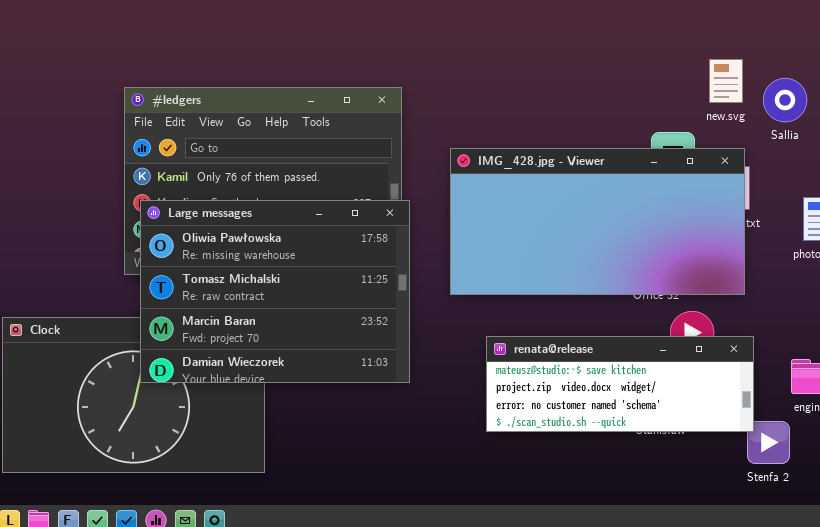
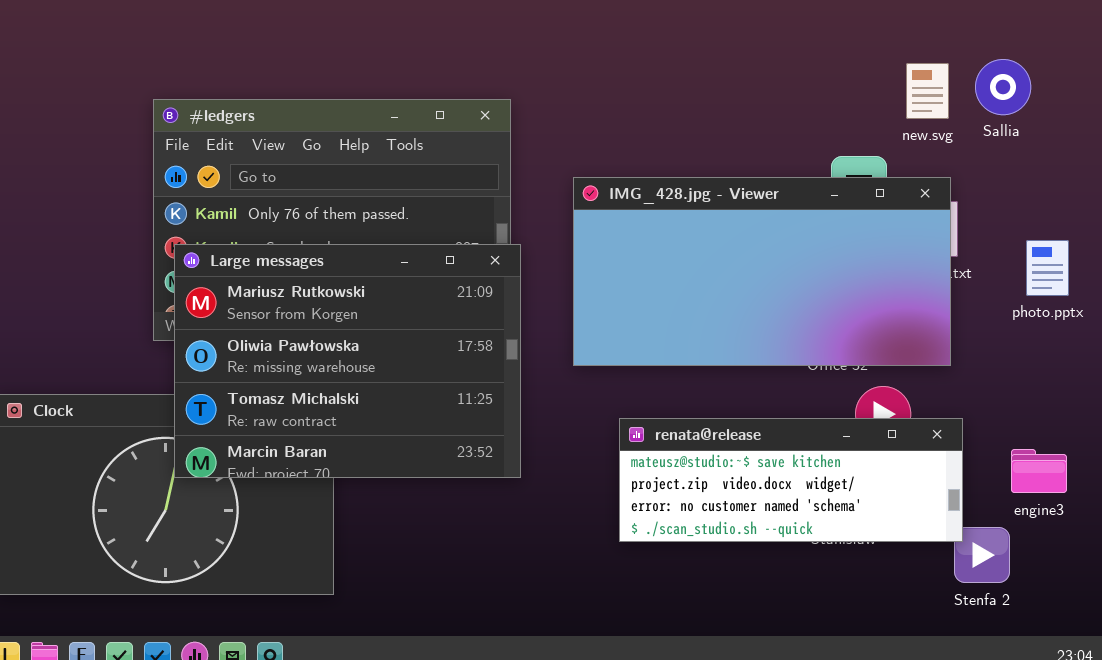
Sallia: [763,78,807,122] -> [975,59,1031,115], moved
Large messages: [140,200,410,383] -> [174,244,521,478], scrolled up 1 row

